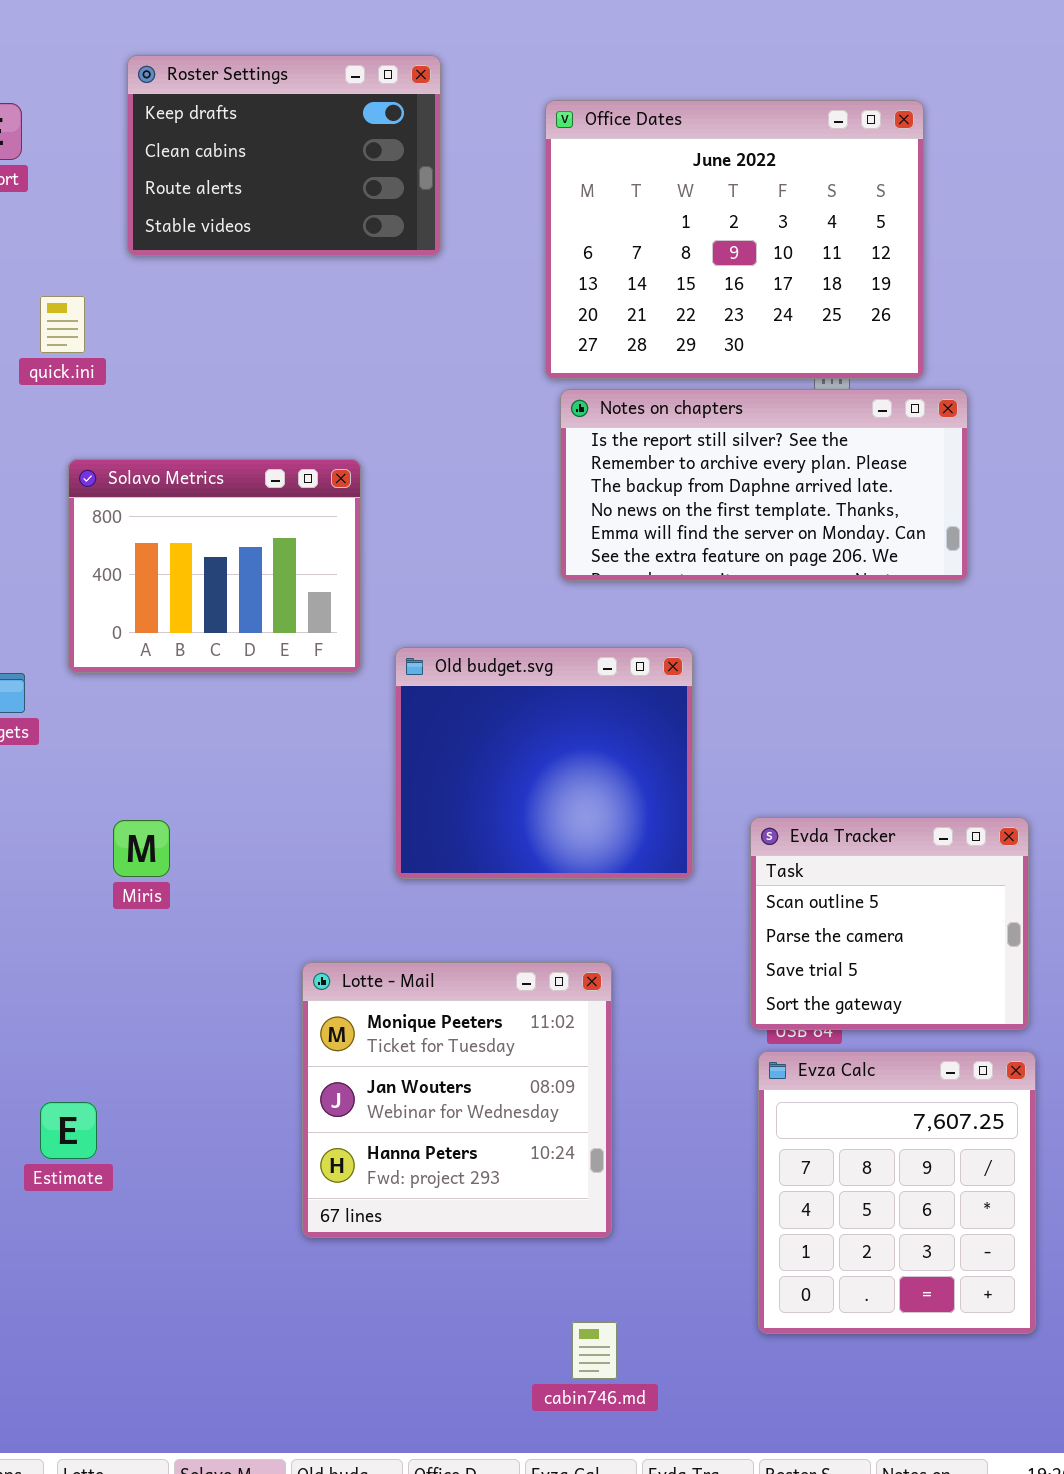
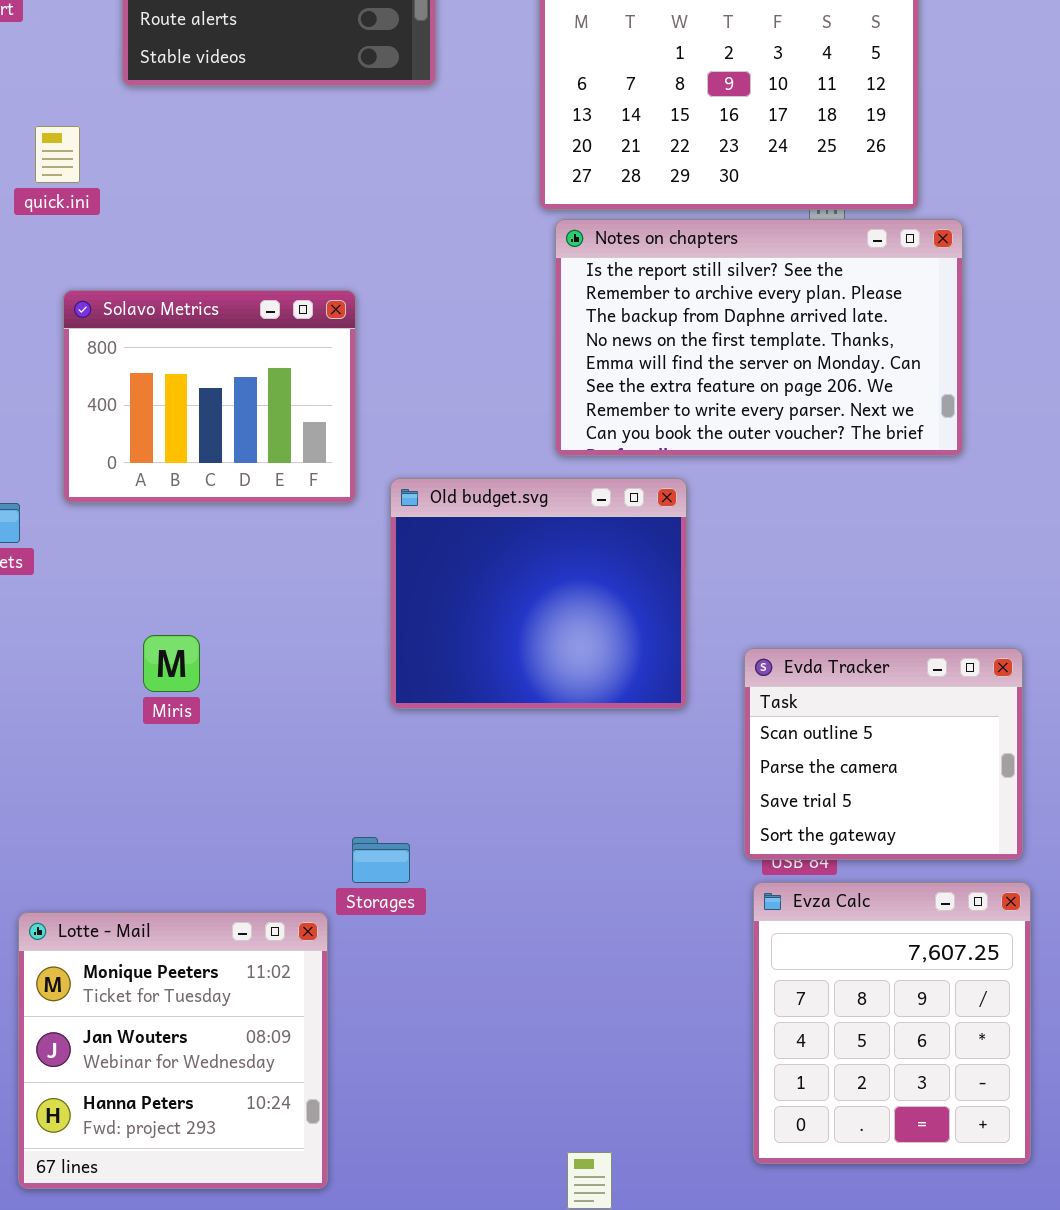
Notes on chapters: [560,389,968,581] -> [555,219,963,456], resized
Miris: [113,820,170,877] -> [143,635,200,692], moved
Lotte - Mail: [302,962,612,1238] -> [18,912,328,1189], moved

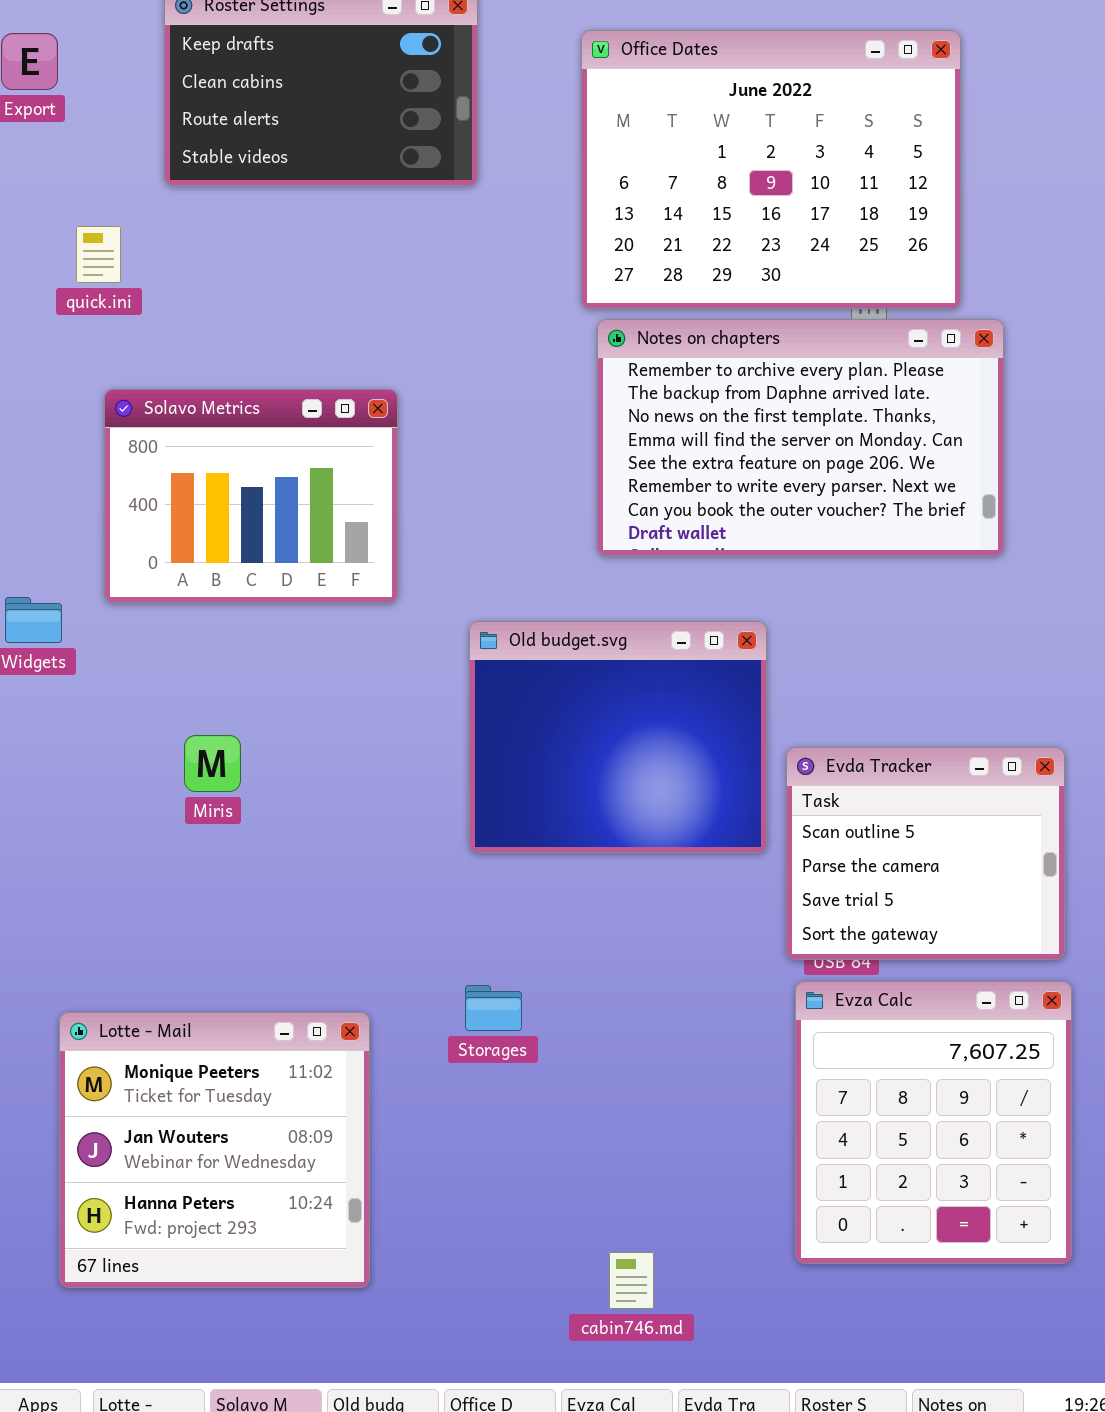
Notes on chapters: [555,219,963,456] -> [597,319,1004,556], scrolled down 1 row
Old budget.svg: [390,478,687,709] -> [469,621,767,853], moved
Storages: [352,837,410,883] -> [465,985,522,1031], moved

